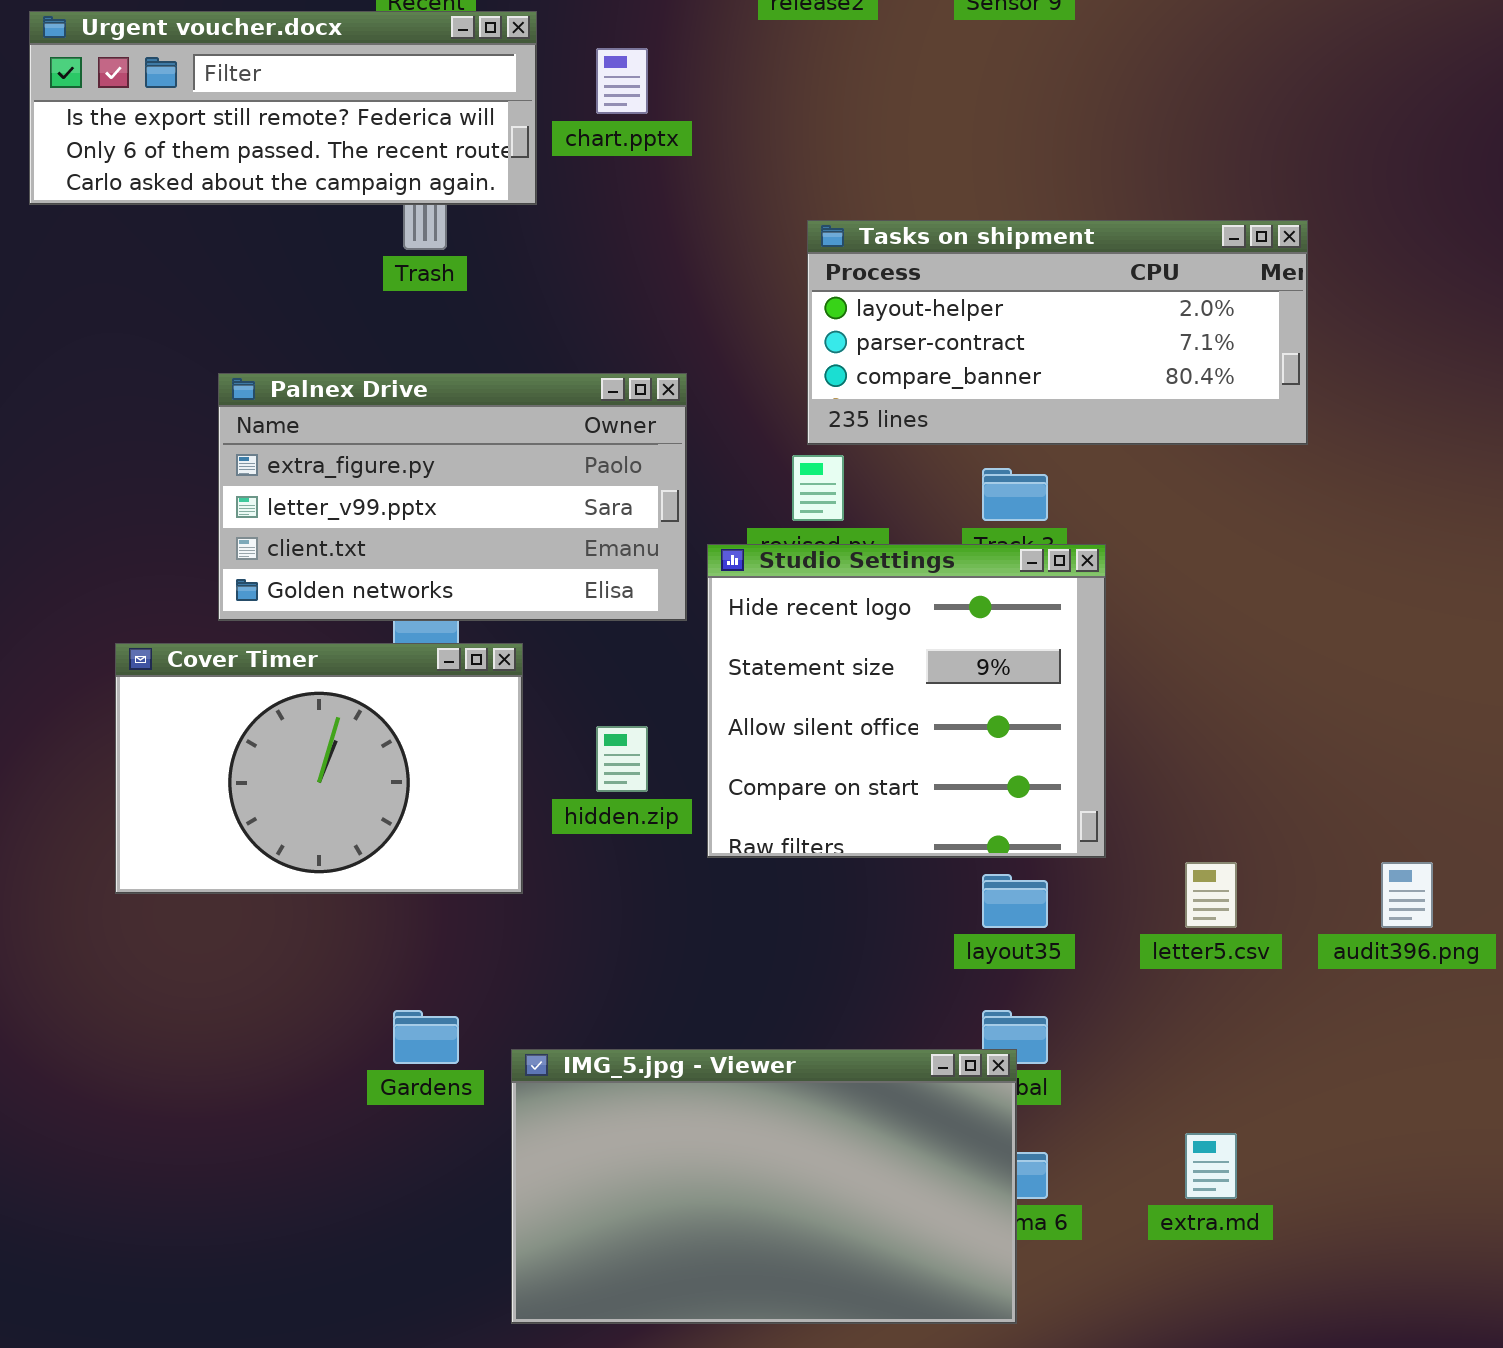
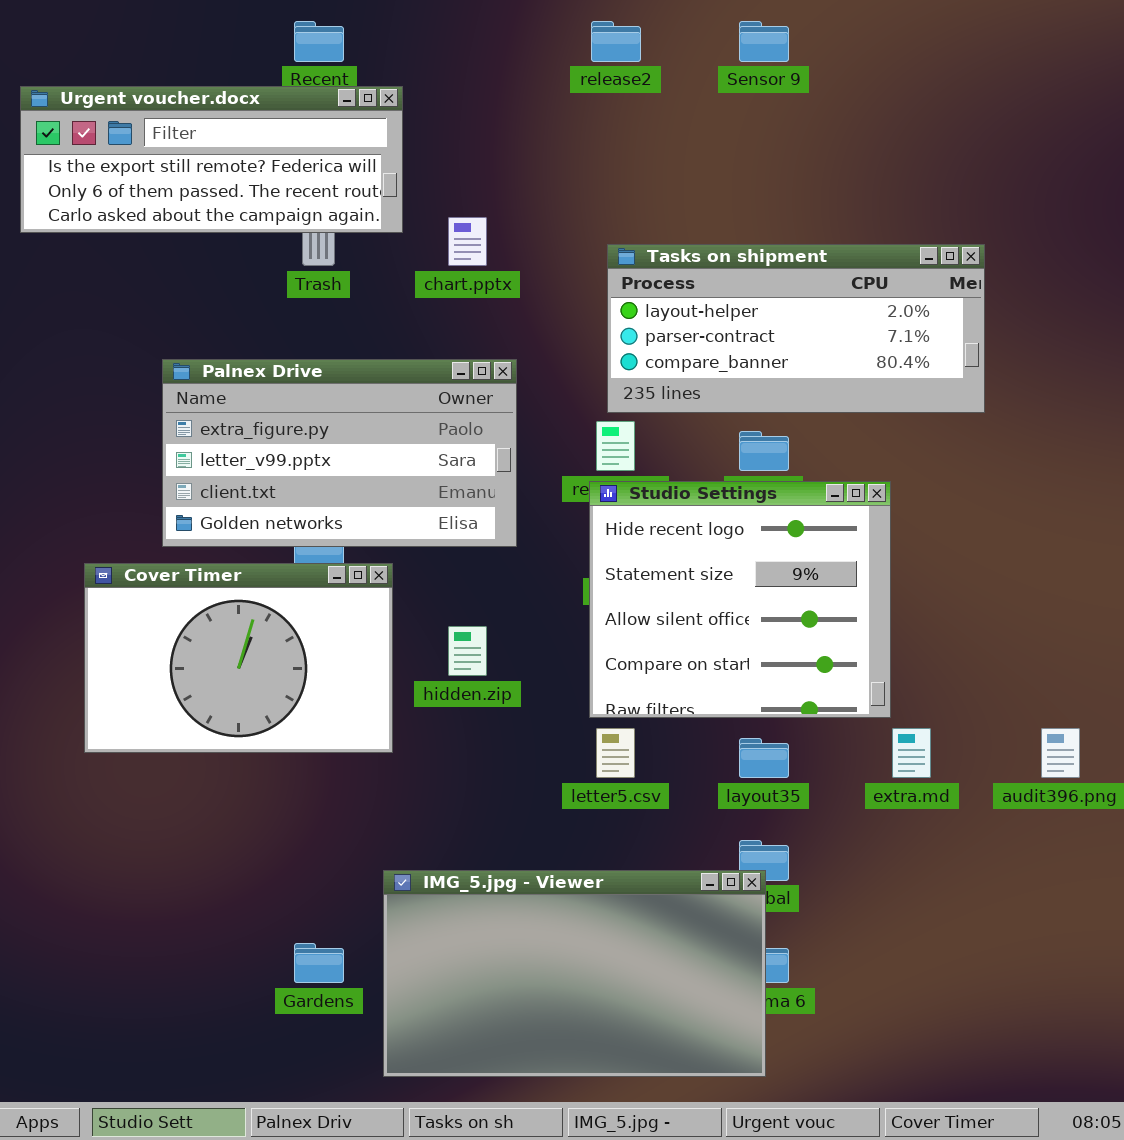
chart.pptx: [596,48,648,114] -> [448,217,487,266], moved
Studio Settings: [707,544,1106,858] -> [589,481,891,718], moved
letter5.csv: [1185,862,1237,928] -> [596,728,635,778], moved
Gardens: [393,1010,459,1064] -> [294,943,344,983], moved
extra.md: [1185,1133,1237,1199] -> [892,728,931,778], moved

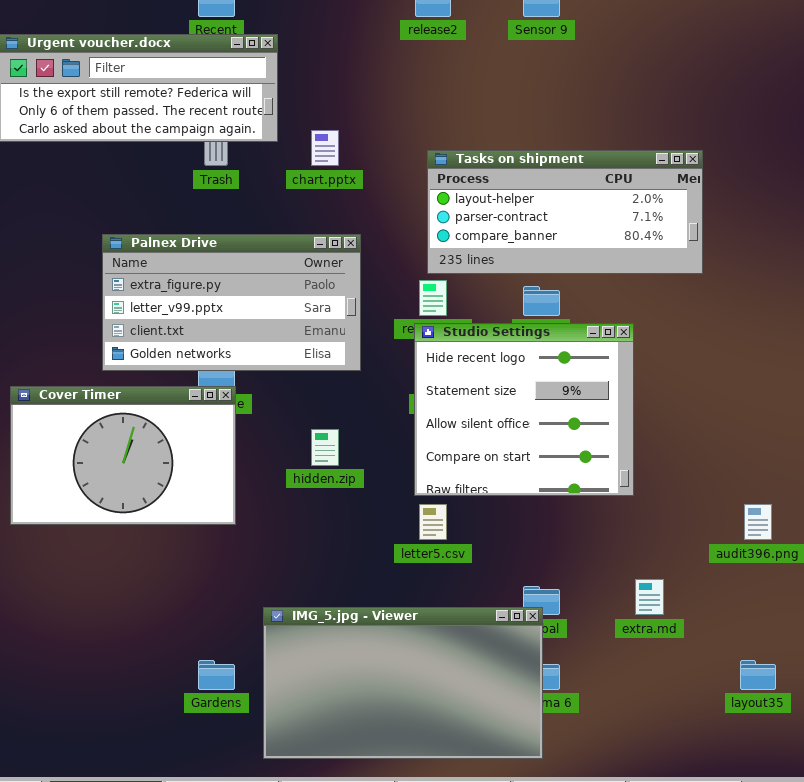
Cover Timer: [84,563,393,753] -> [10,386,236,525], moved
extra.md: [892,728,931,778] -> [635,579,664,615], moved
layout35: [739,738,789,778] -> [740,660,776,690], moved

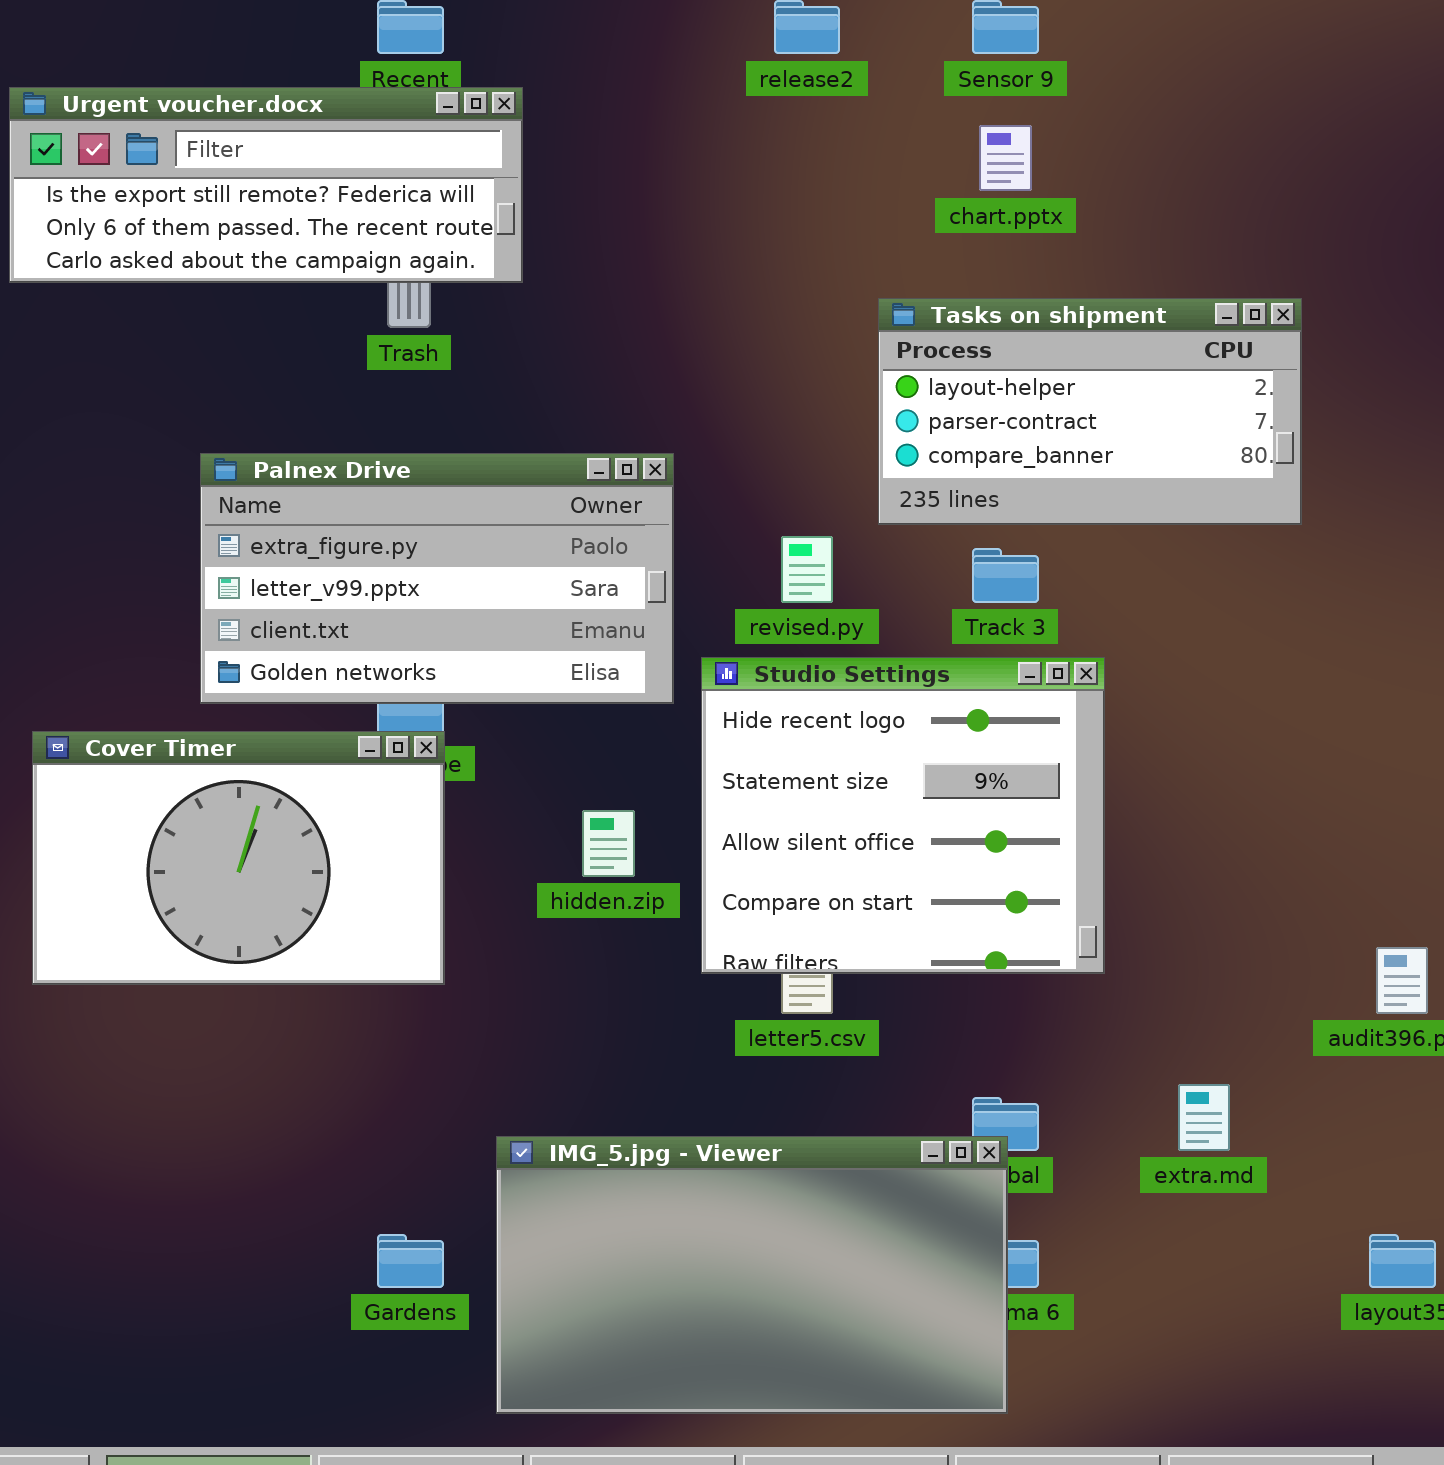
chart.pptx: [311,130,339,166] -> [979,125,1032,191], moved
Tasks on shipment: [427,150,703,274] -> [878,298,1302,525], resized
Studio Settings: [414,323,634,496] -> [701,657,1105,974], moved

